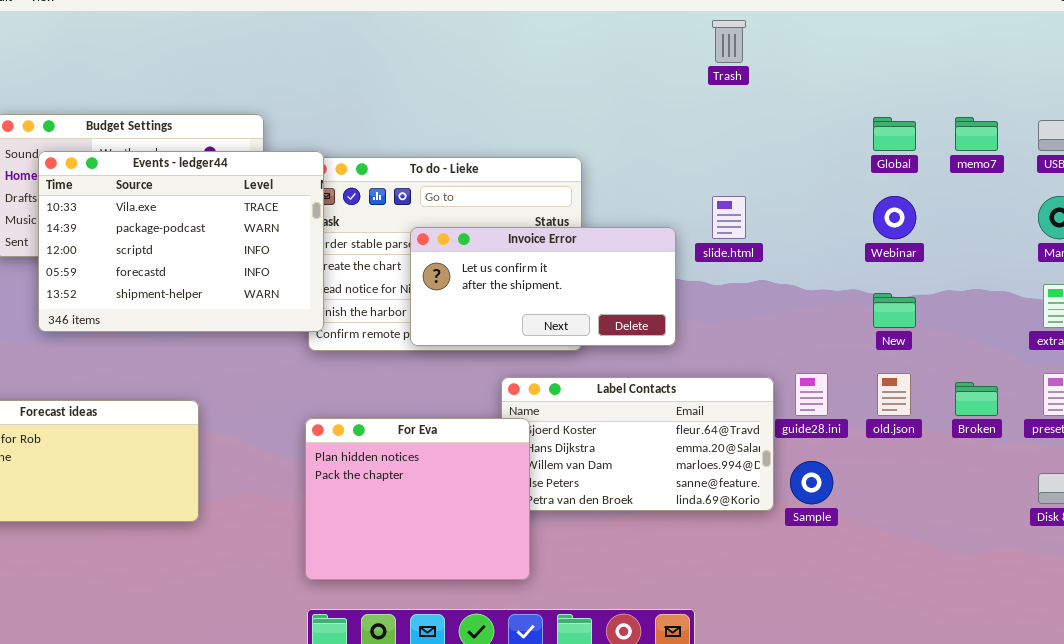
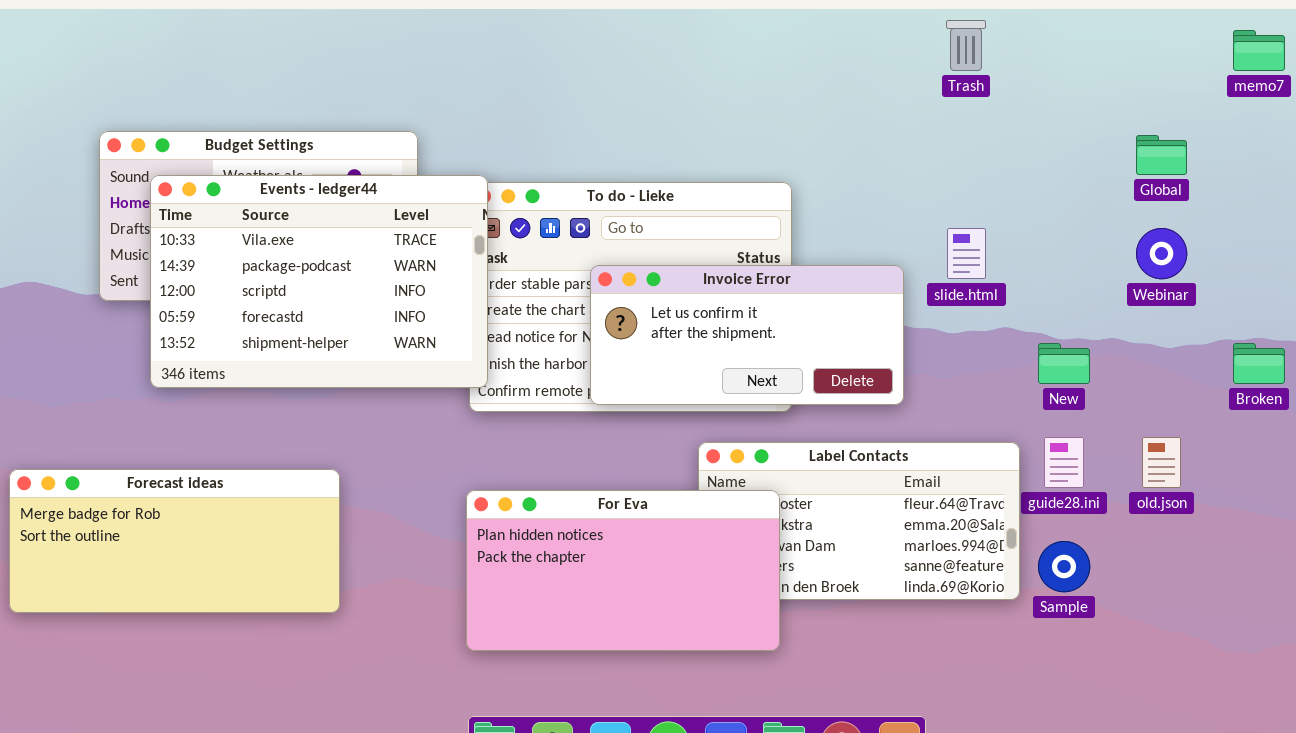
memo7: [955,117,998,151] -> [1233,30,1285,71], moved
New: [873,293,916,328] -> [1038,343,1090,384], moved
Broken: [955,382,998,416] -> [1233,343,1285,384], moved
For Eva: [305,418,530,580] -> [466,490,780,651], resized

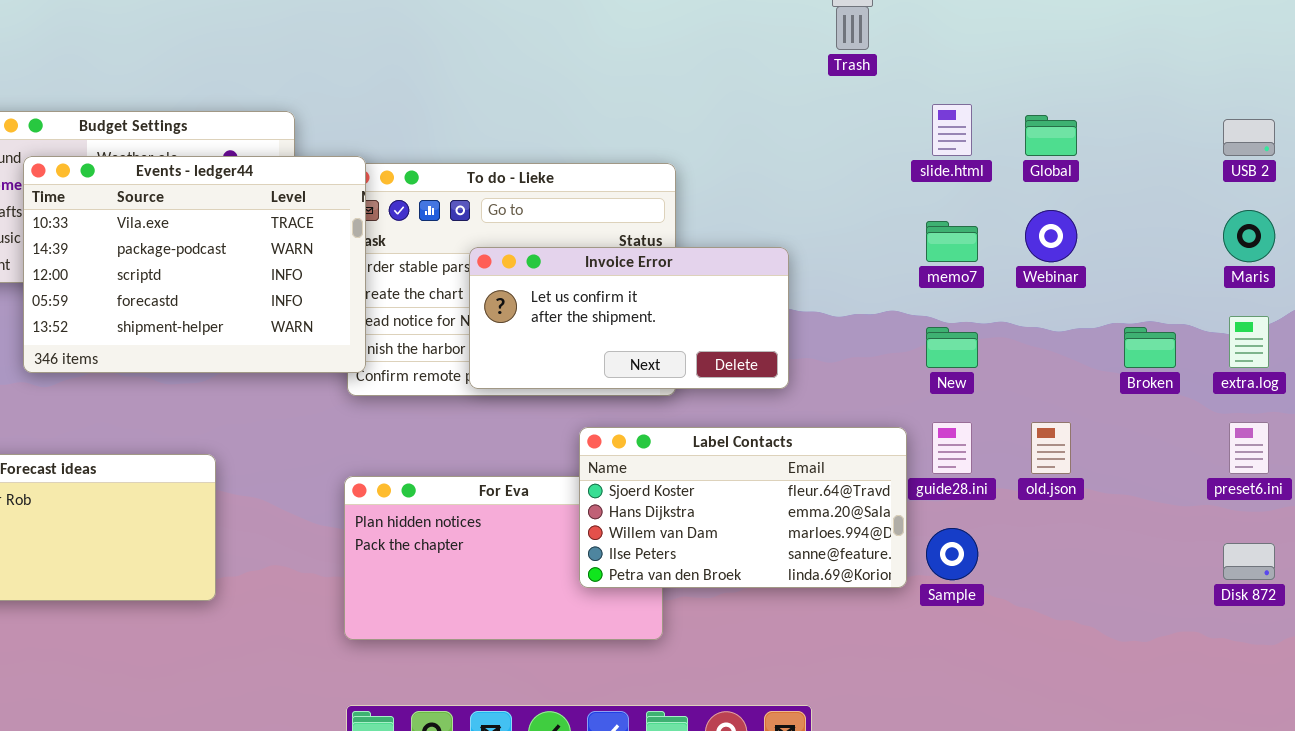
memo7: [1233,30,1285,71] -> [926,221,978,262], moved
slide.html: [947,228,986,279] -> [932,104,972,156], moved
Label Contacts: [698,442,1020,600] -> [579,427,907,588], raised

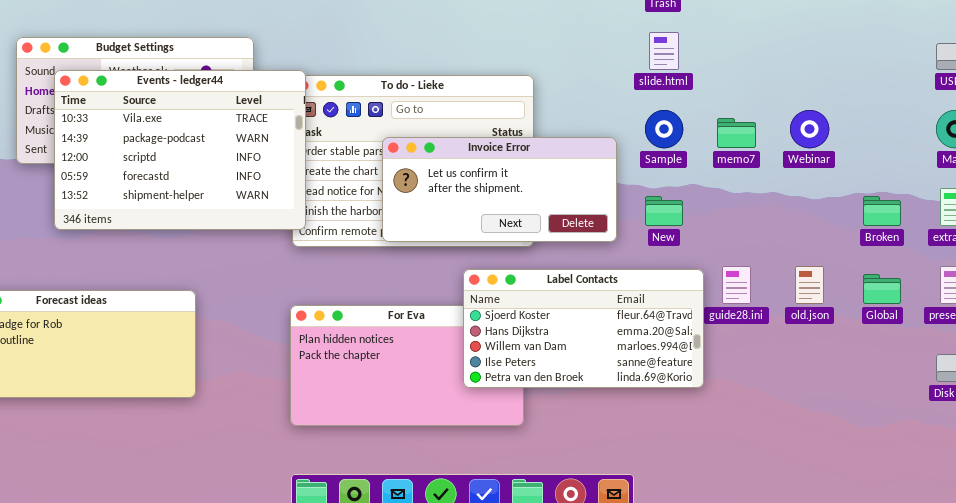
slide.html: [932,104,972,156] -> [649,32,679,70], moved
Global: [1025,115,1077,156] -> [863,274,901,304], moved
New: [926,327,978,368] -> [645,196,683,226], moved
Sample: [926,528,978,580] -> [645,110,683,148], moved

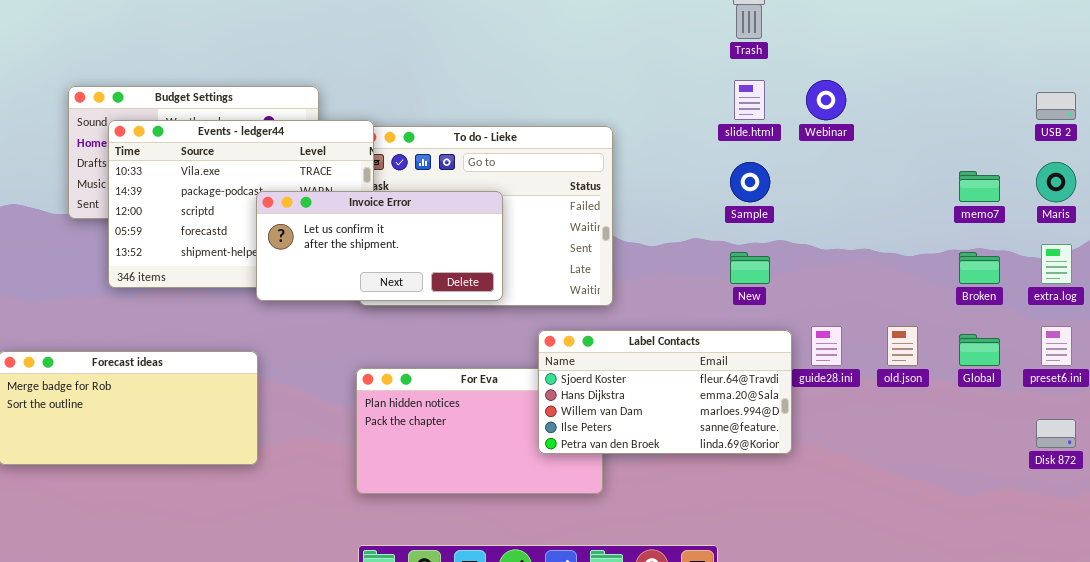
Webinar: [790,110,829,148] -> [806,80,846,120], moved
memo7: [717,118,756,148] -> [959,171,1000,202], moved
Invoice Error: [382,137,617,242] -> [256,191,503,301], moved

